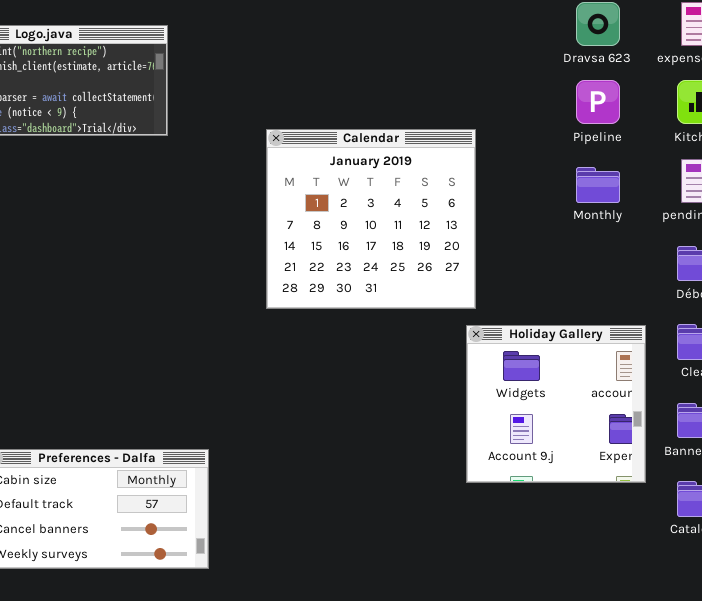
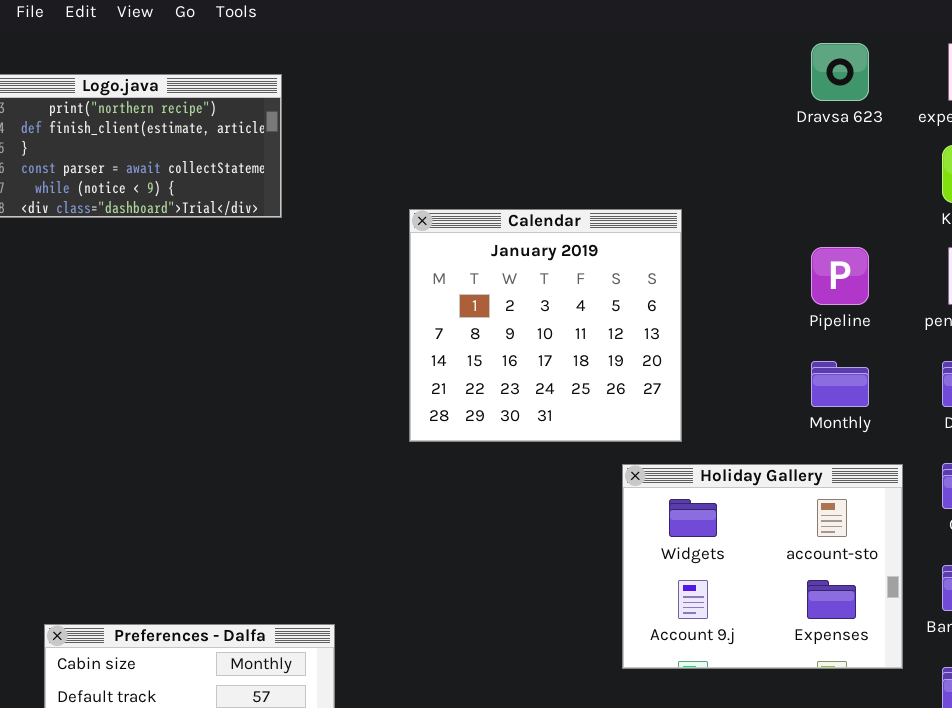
Pipeline: [576,80,620,124] -> [811,247,869,305], moved
Monthly: [576,167,620,203] -> [811,361,869,407], moved
Holiday Gallery: [466,325,646,483] -> [622,464,903,669], resized

